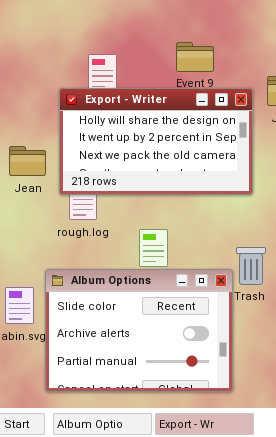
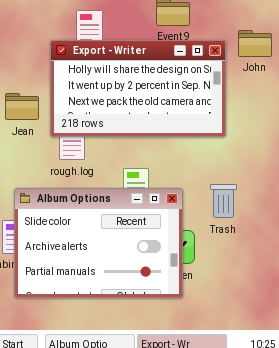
Album Options: [45,269,233,392] -> [14,188,183,298], moved

